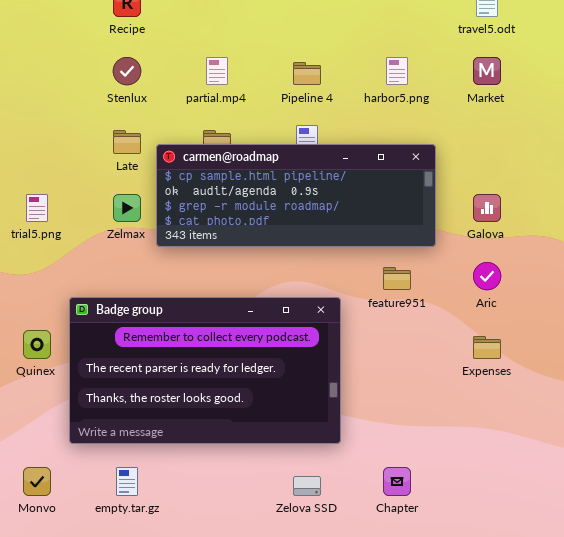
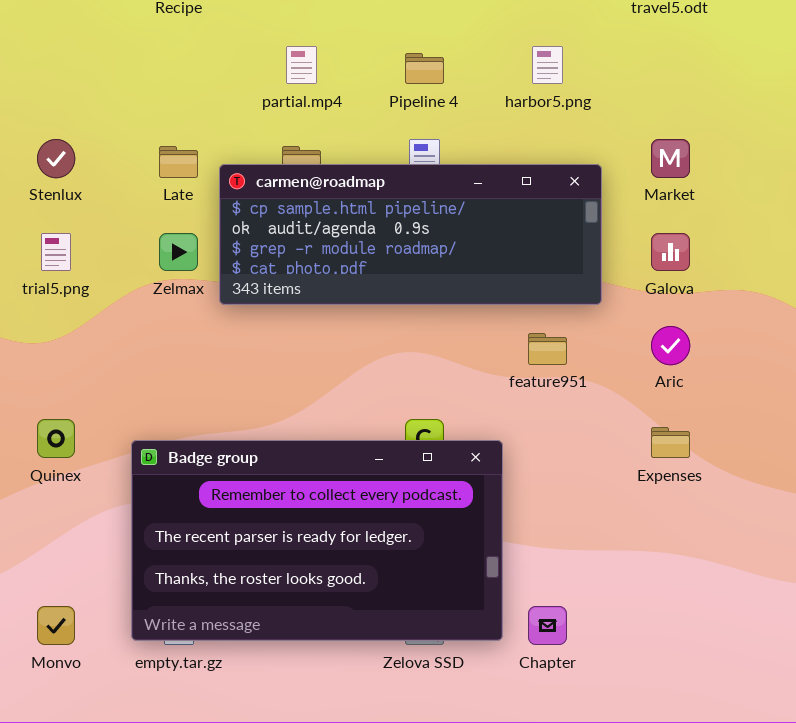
Stenlux: [113,57,141,85] -> [37,139,75,178], moved
Market: [473,57,501,85] -> [651,139,690,178], moved
Badge group: [69,297,341,444] -> [131,440,503,641], moved

